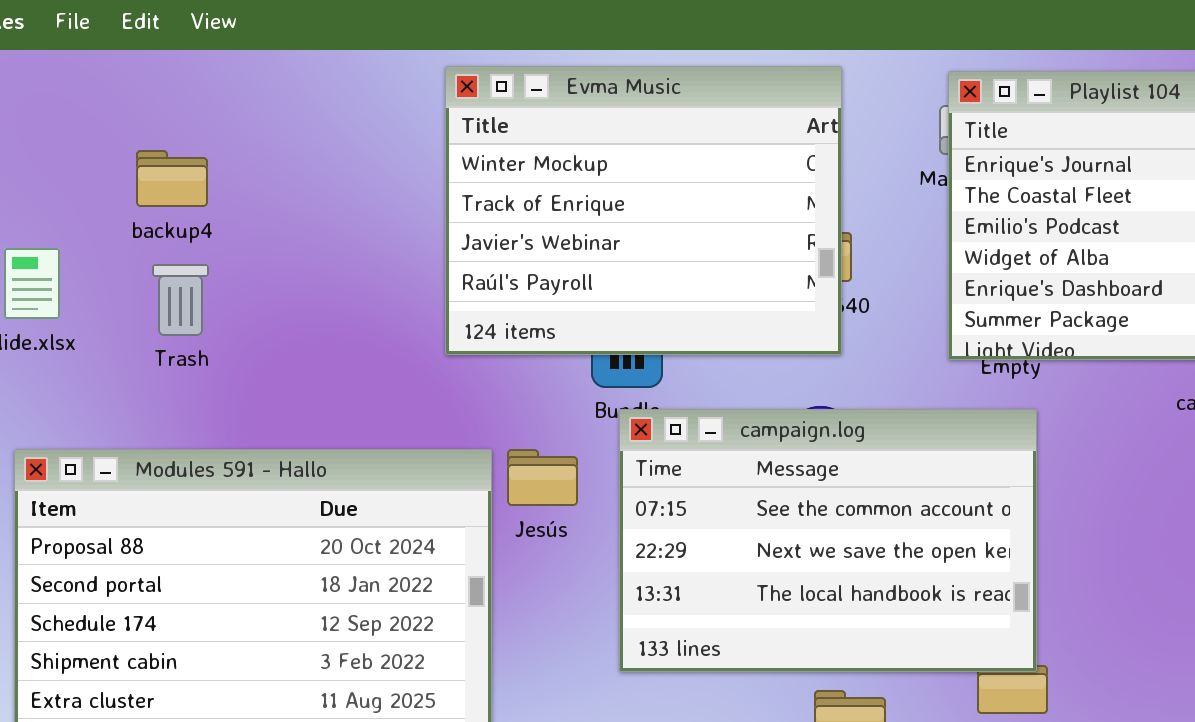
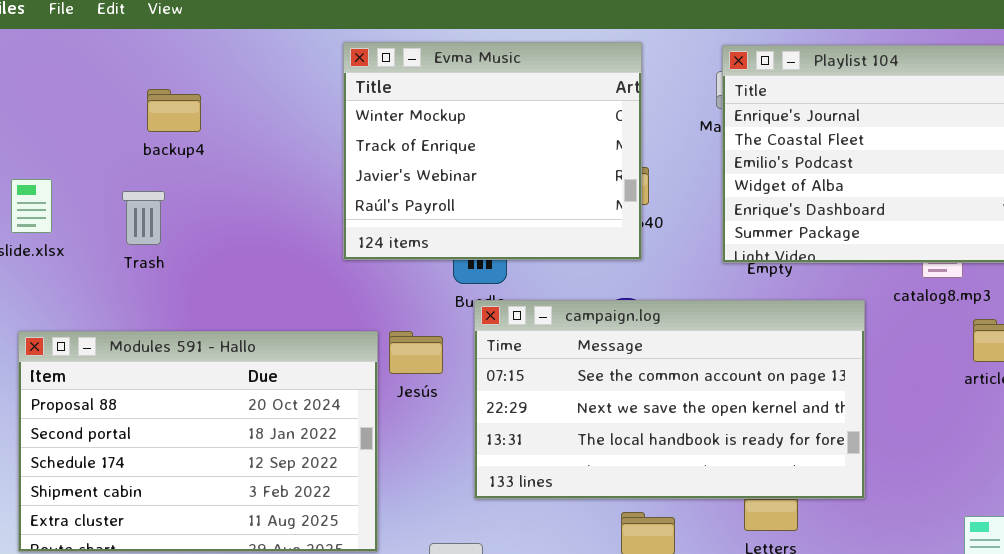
backup4: [136,150,208,207] -> [147,89,201,132], moved
campaign.log: [619,409,1037,672] -> [474,300,865,499], resized

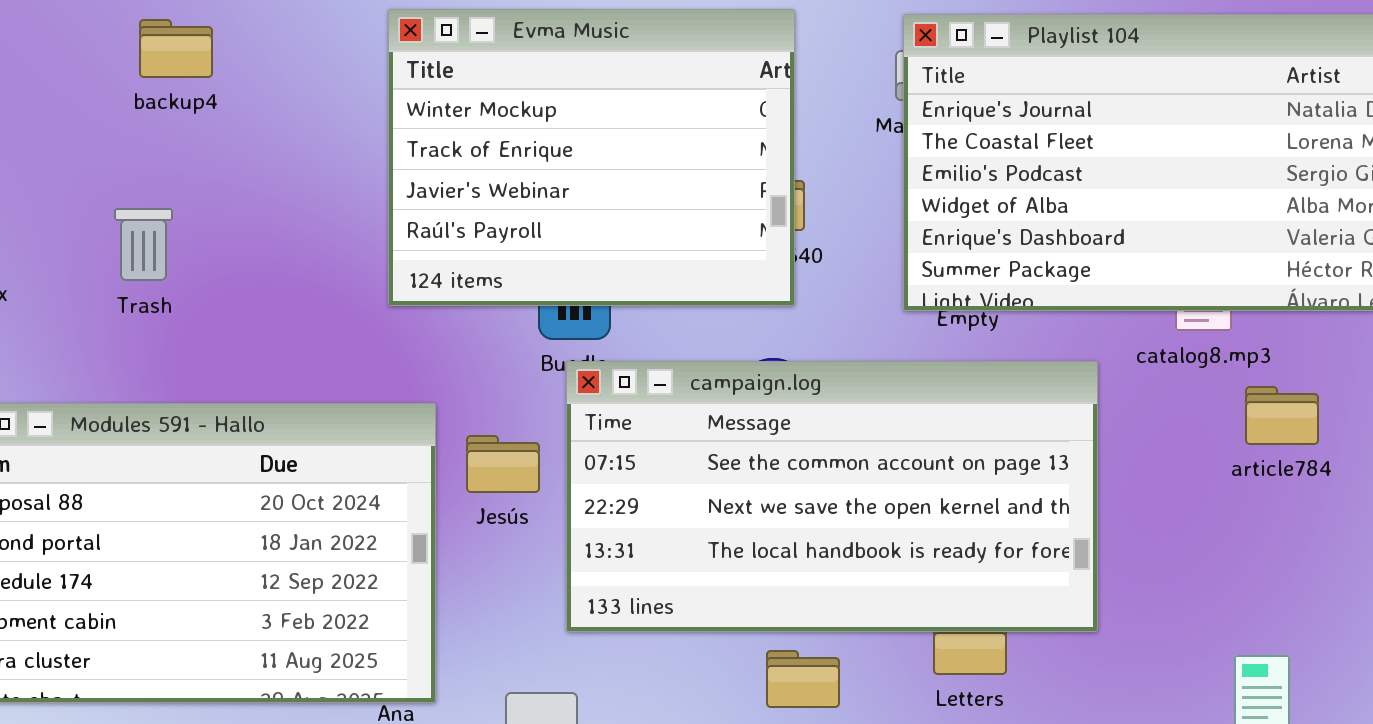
backup4: [147,89,201,132] -> [139,19,213,78], moved
Trash: [122,191,165,245] -> [114,208,173,281], moved
Jesús: [389,331,443,374] -> [466,435,540,493], moved

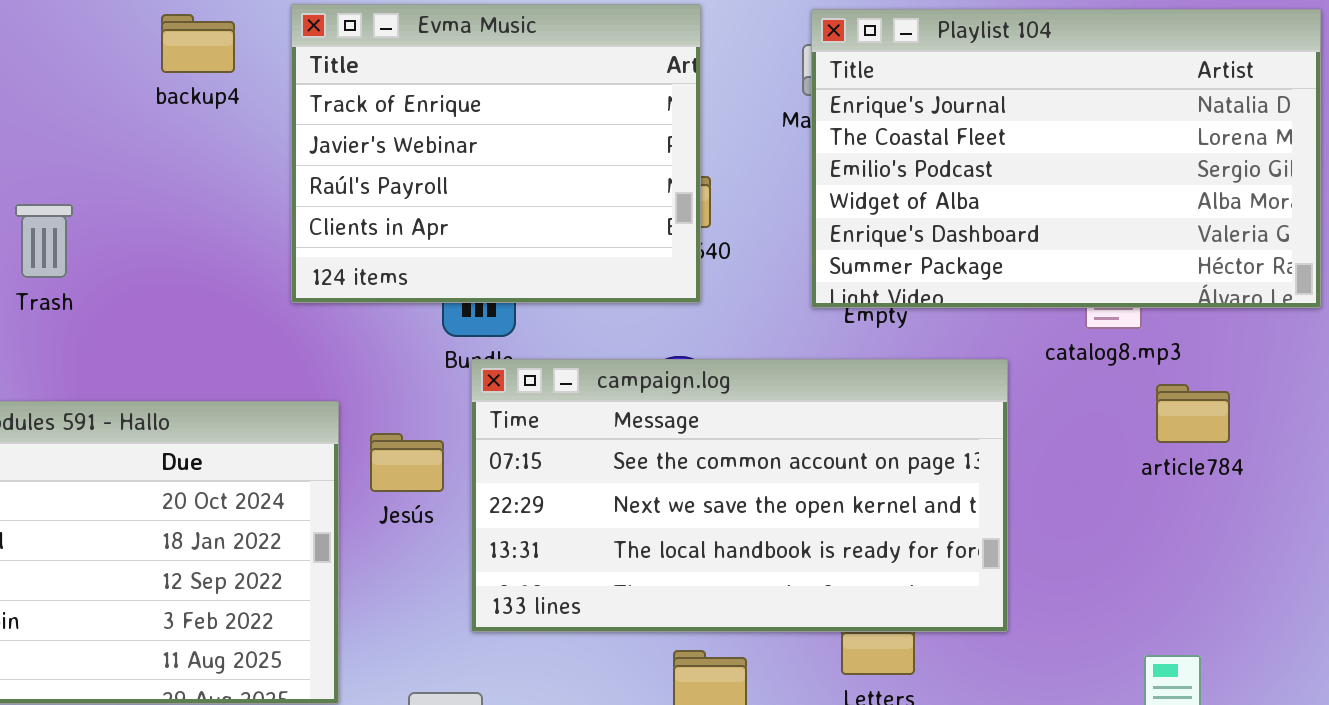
Evma Music: [388,9,795,306] -> [291,4,701,303], scrolled down 1 row
backup4: [139,19,213,78] -> [161,14,235,73], moved

